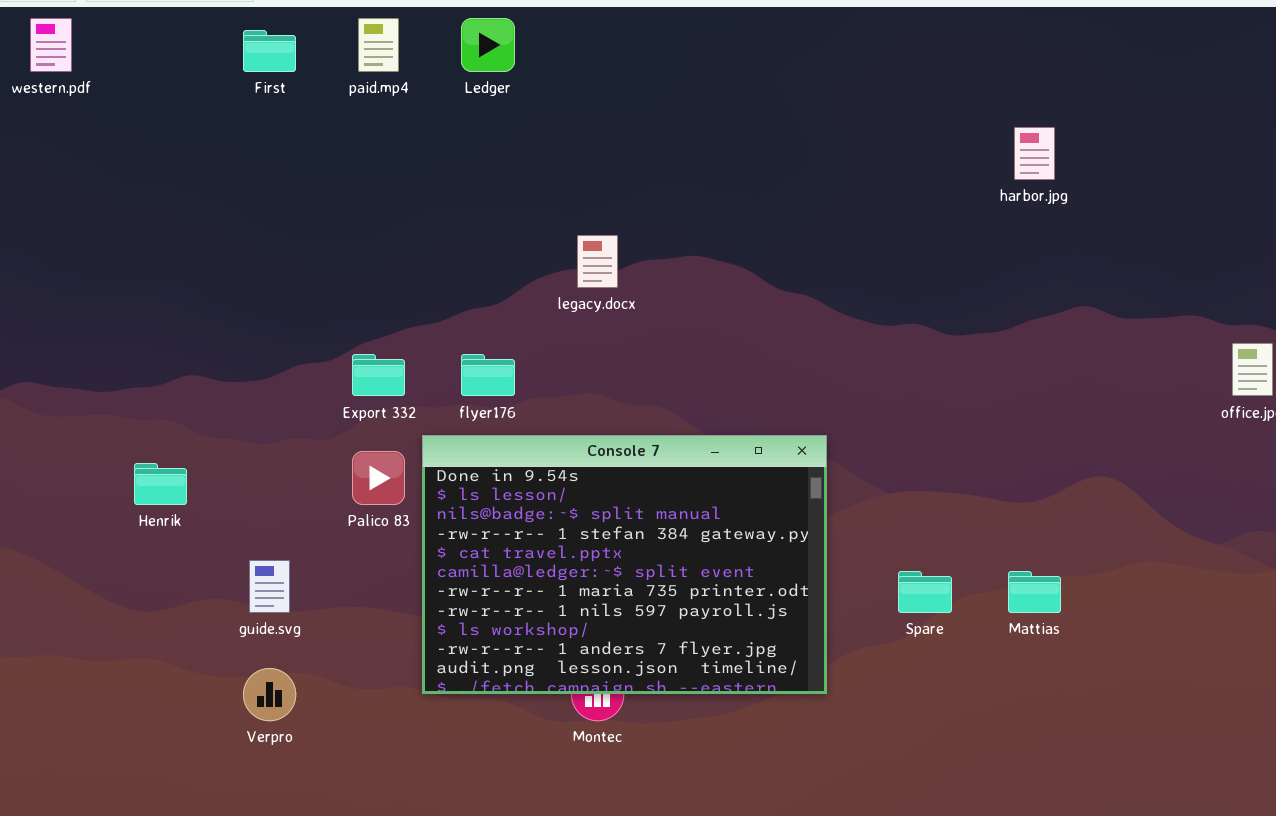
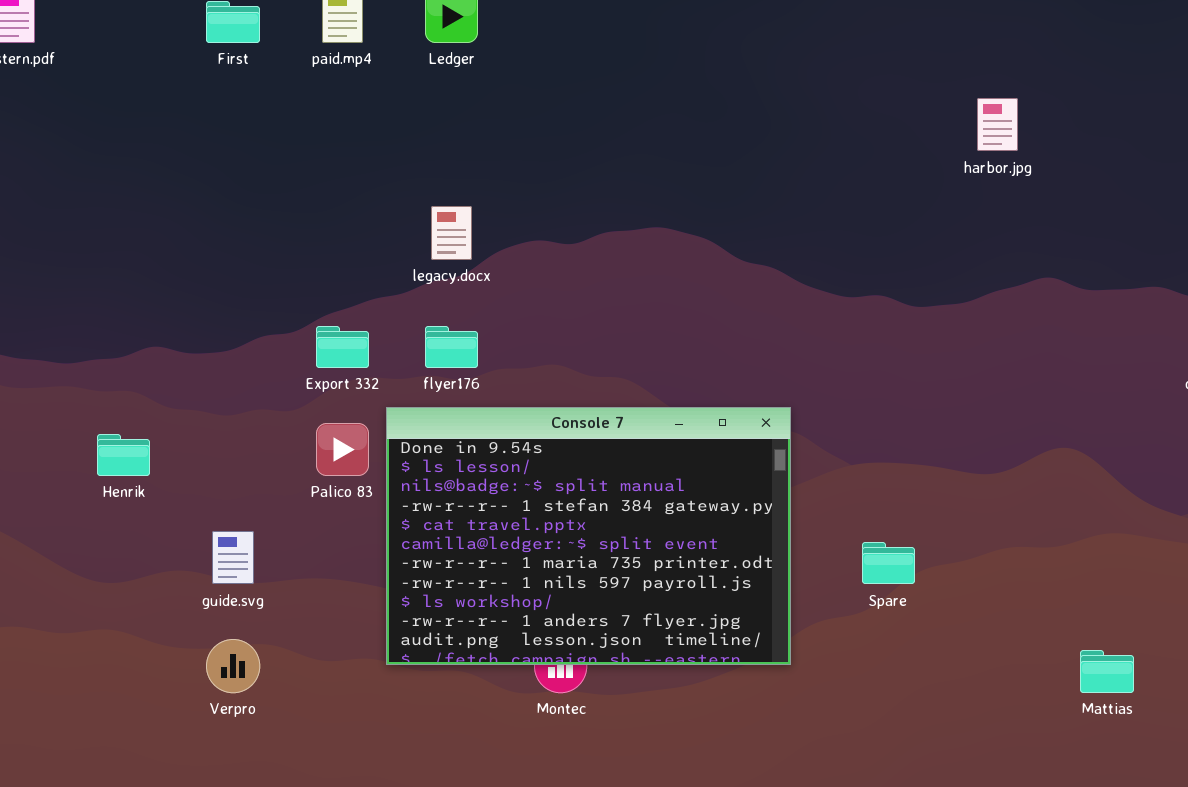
legacy.docx: [577,235,618,288] -> [431,206,472,260], moved
Mattias: [1008,571,1061,613] -> [1080,650,1134,693], moved

